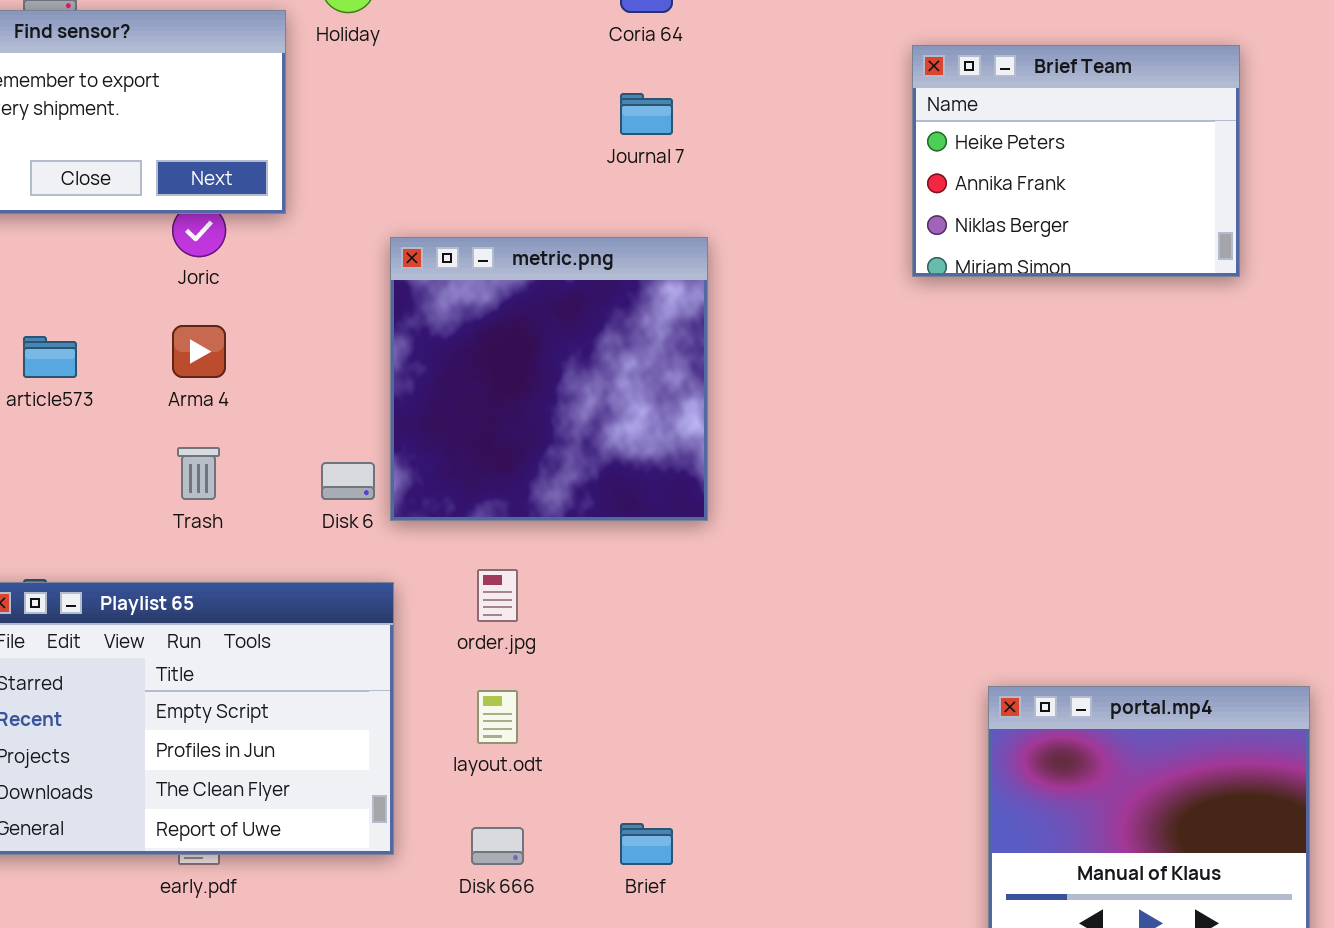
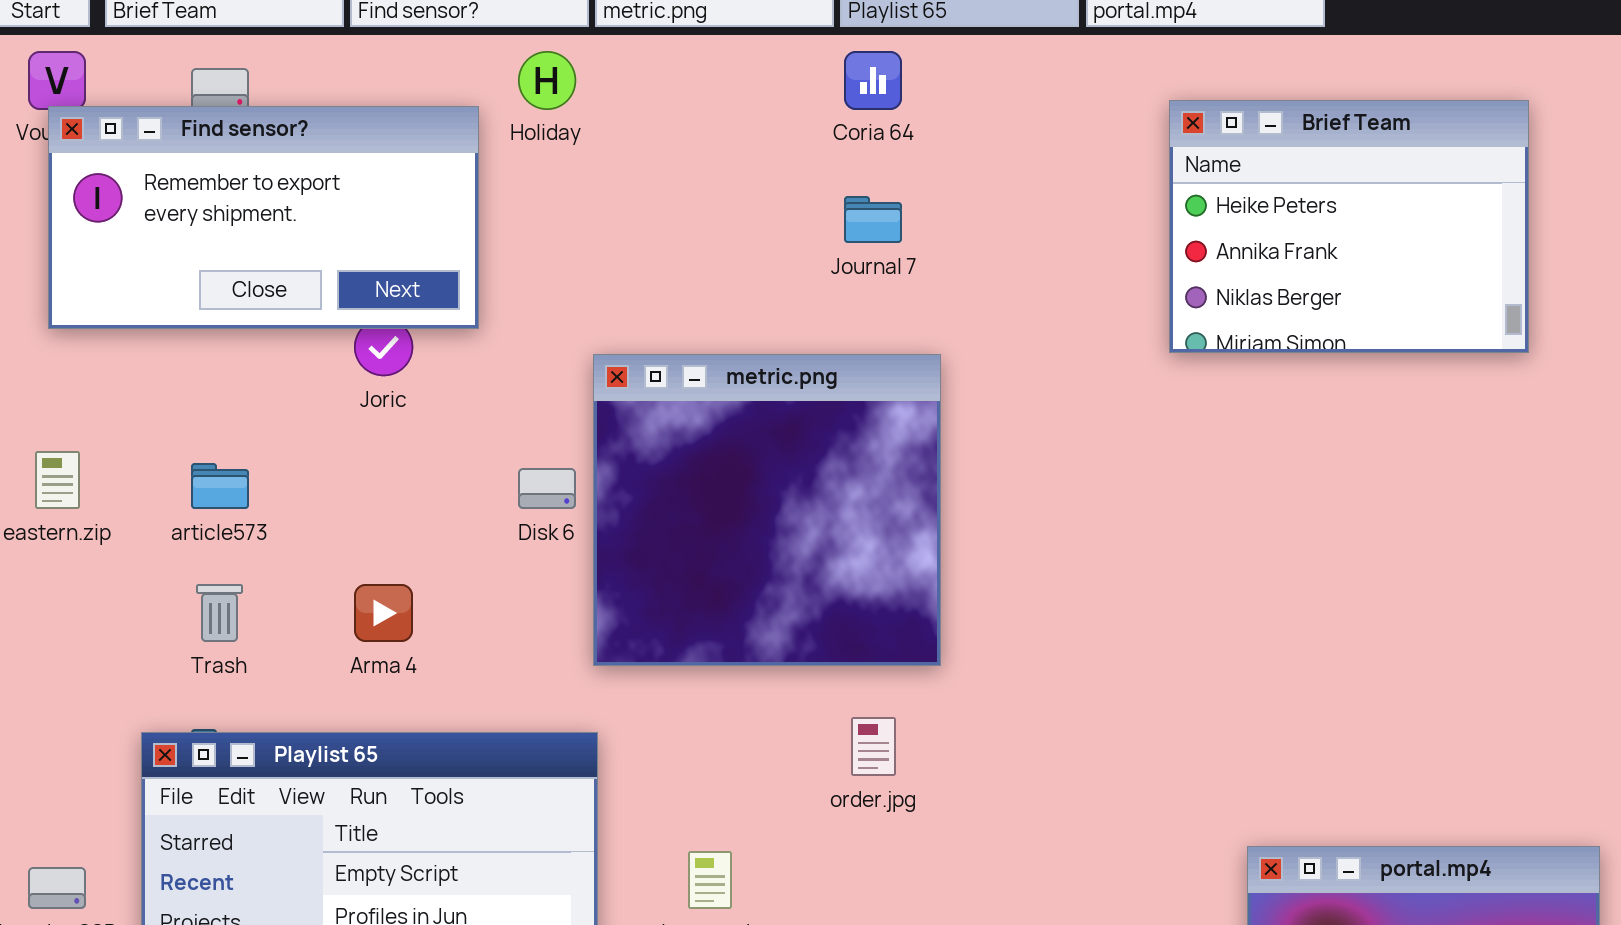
Brief Team: [912,45,1240,277] -> [1169,100,1529,353], moved
Arma 4: [172,325,226,378] -> [354,584,413,642], moved
Trash: [177,447,220,500] -> [196,584,243,642], moved
Disk 6: [321,462,375,500] -> [518,468,576,509], moved
order.jpg: [477,569,518,622] -> [851,717,896,776], moved

